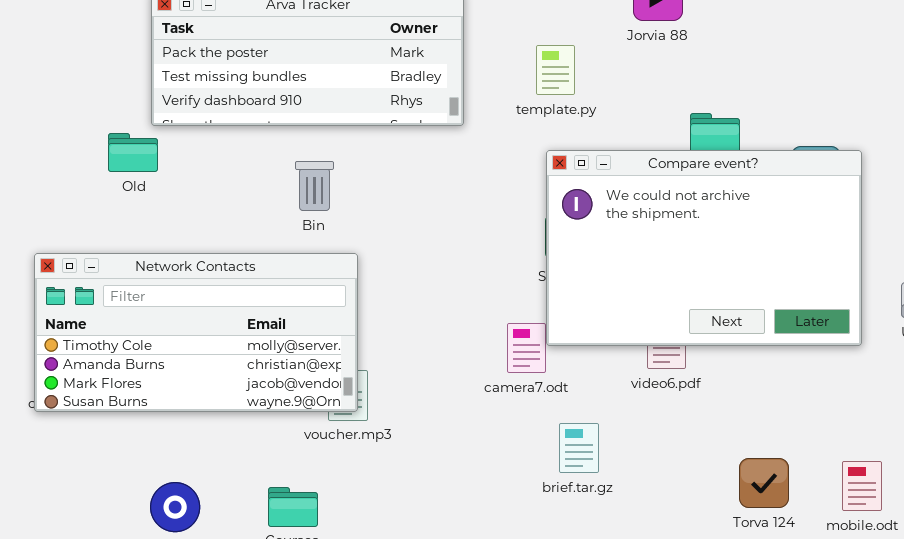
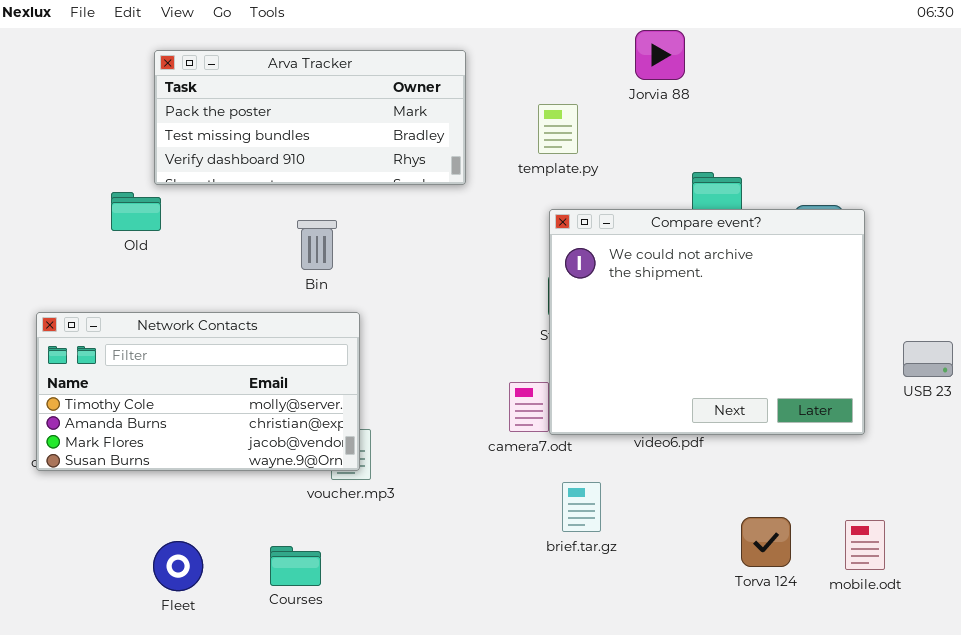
Compare event?: [546,150,862,346] -> [549,209,865,435], resized

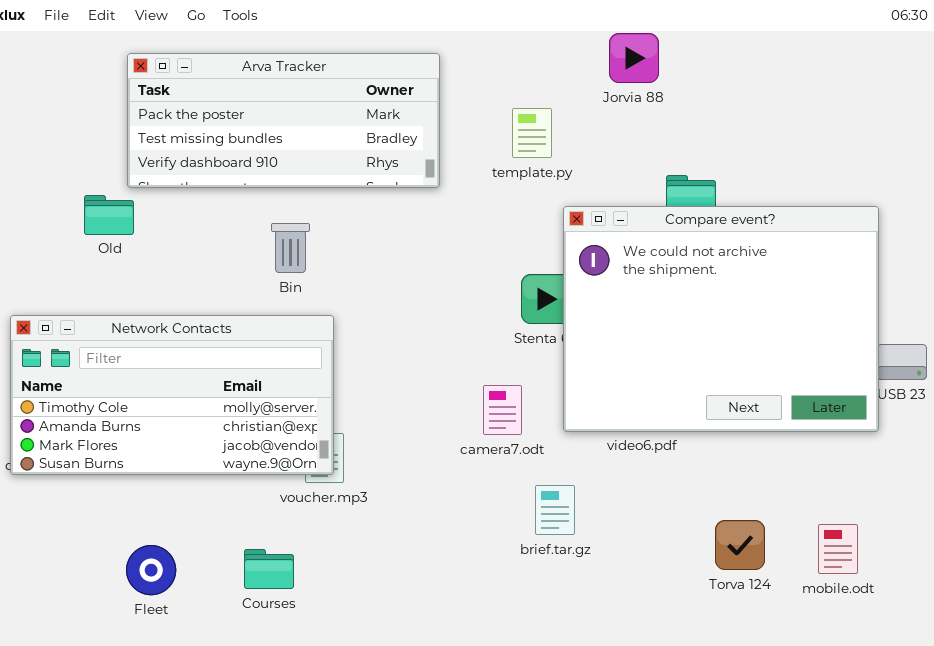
Compare event?: [549,209,865,435] -> [563,206,879,432], moved

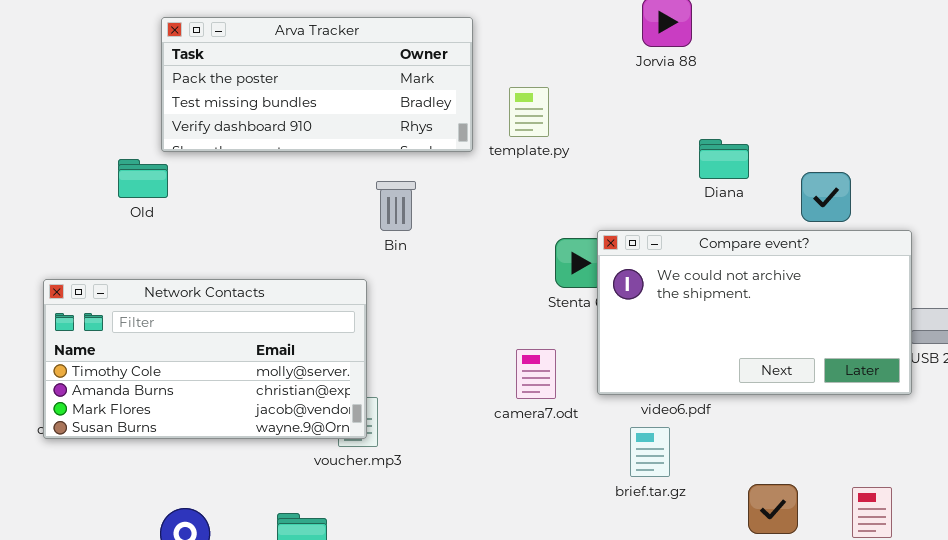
template.py: [512,108,552,158] -> [509,87,549,137], moved
Compare event?: [563,206,879,432] -> [597,230,912,395], resized
Bin: [271,223,310,273] -> [376,181,416,231], moved
brief.tar.gz: [535,485,575,535] -> [630,427,670,477], moved

